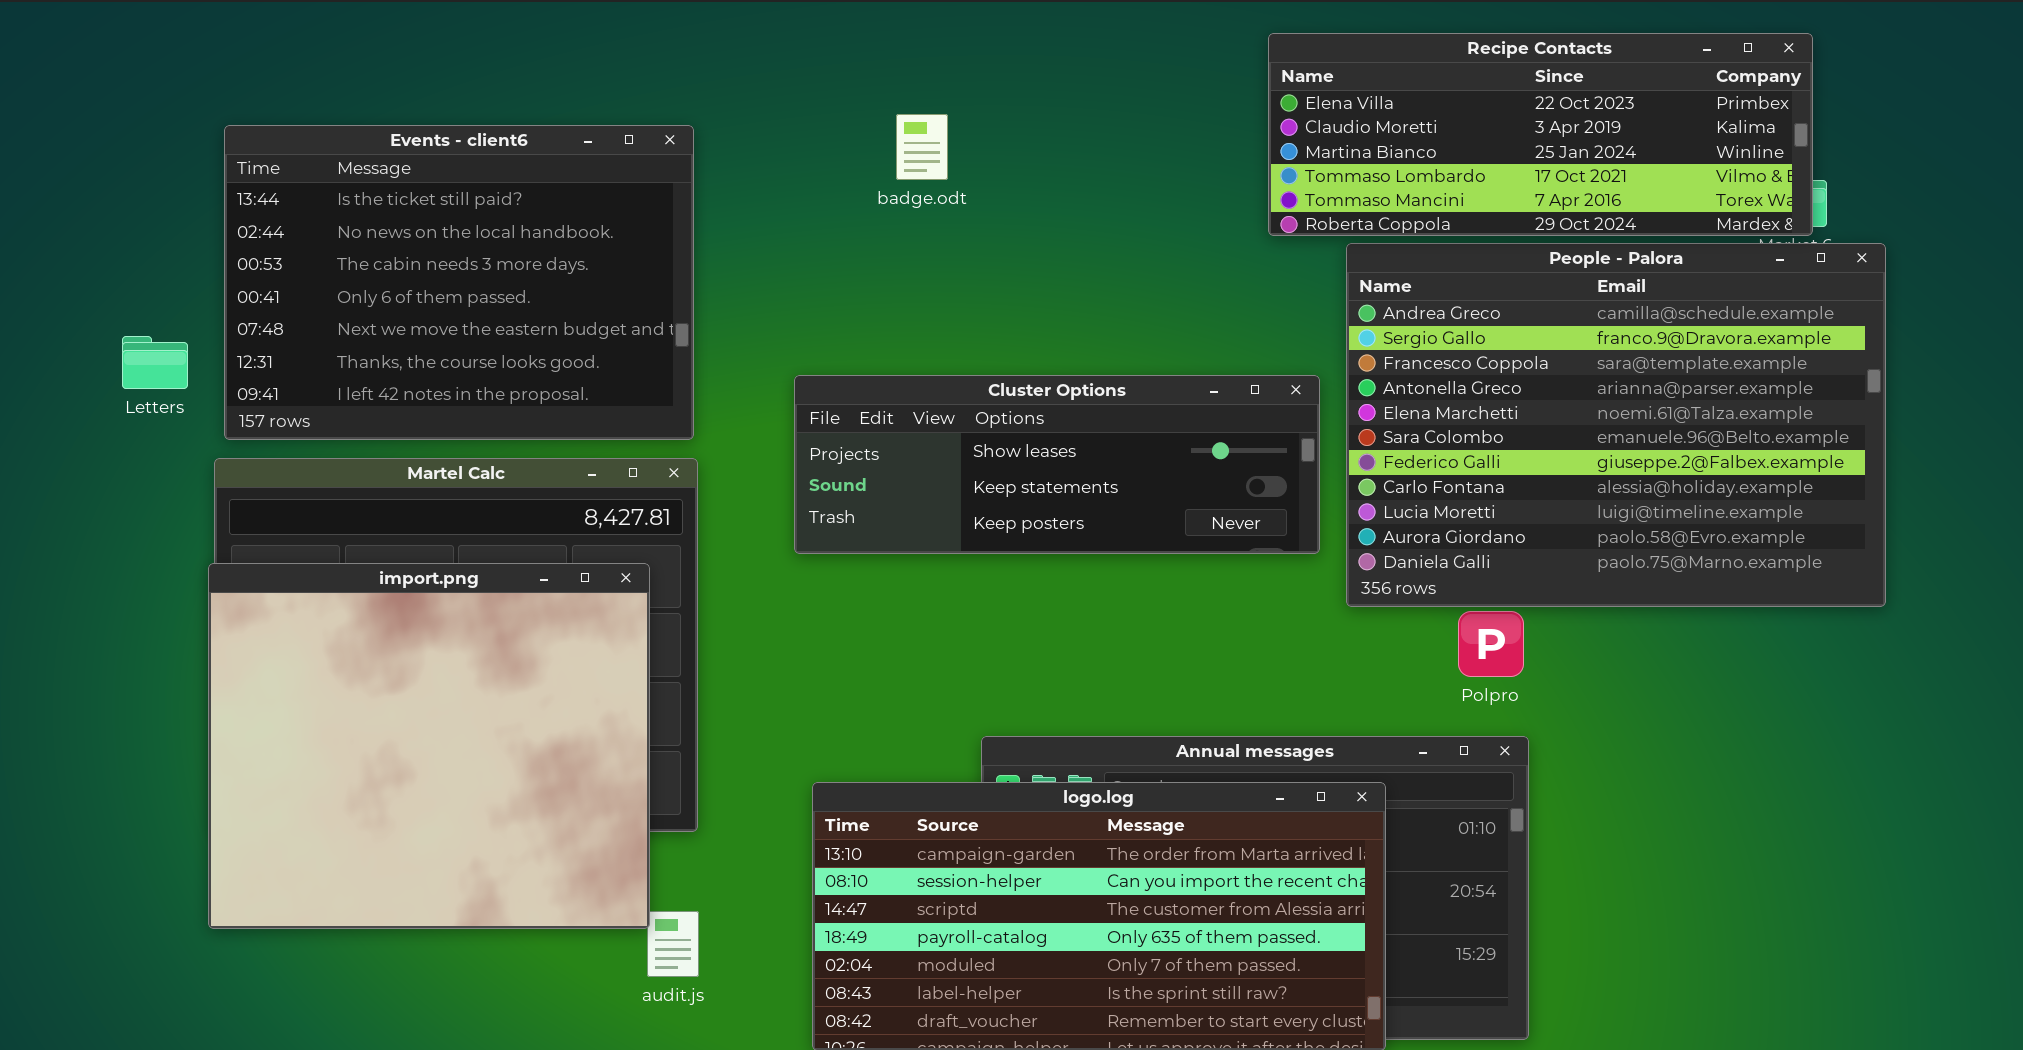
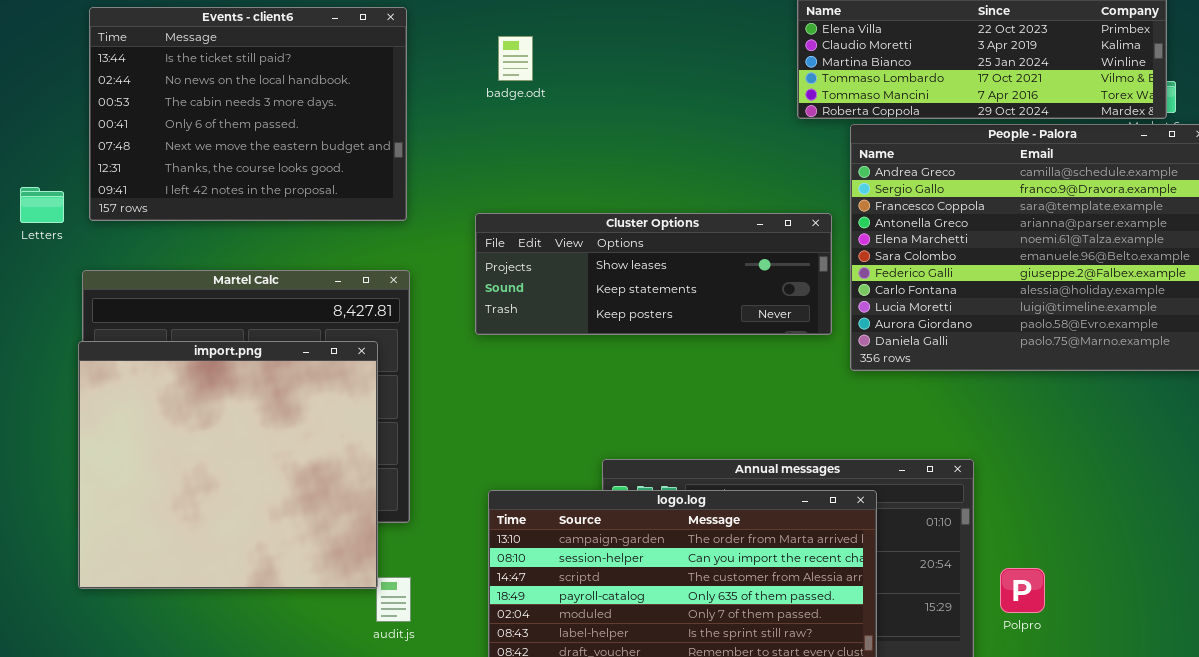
badge.odt: [896,114,948,180] -> [498,36,533,81], moved
Events - client6: [224,125,694,440] -> [89,7,407,221], moved
Polpro: [1458,611,1524,677] -> [1000,568,1045,613], moved

